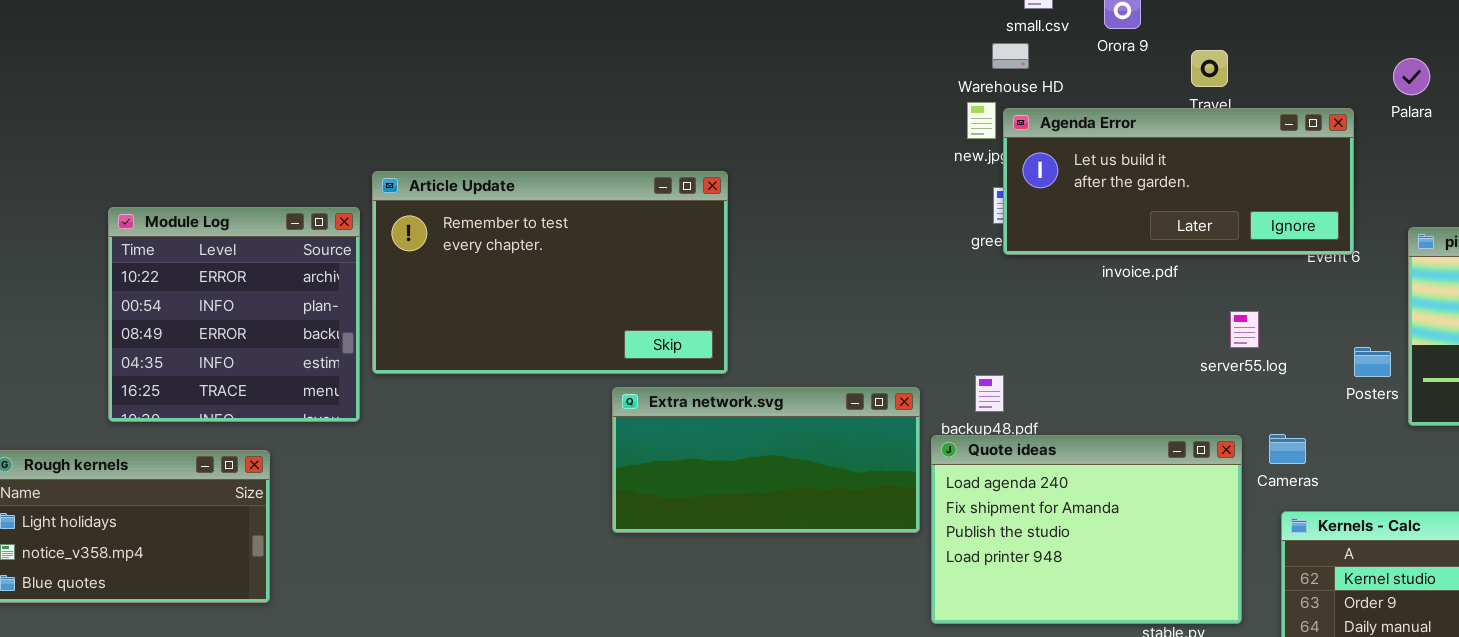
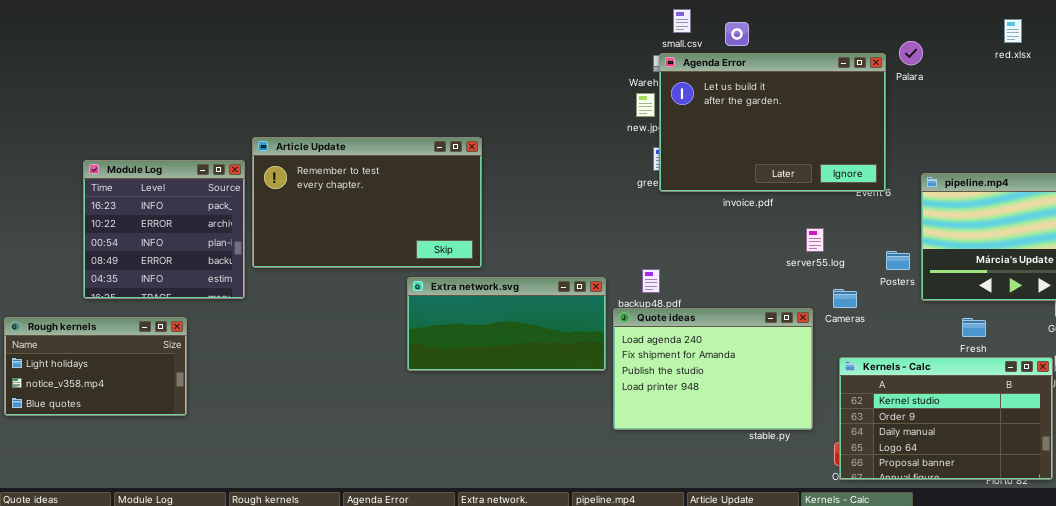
Palara: [1393,58,1430,95] -> [899,41,923,65], moved
Agenda Error: [1003,108,1354,255] -> [659,53,886,192], resized
Module Log: [108,207,360,422] -> [83,160,245,299], scrolled up 1 row
Cameras: [1269,434,1306,464] -> [833,289,857,308], moved

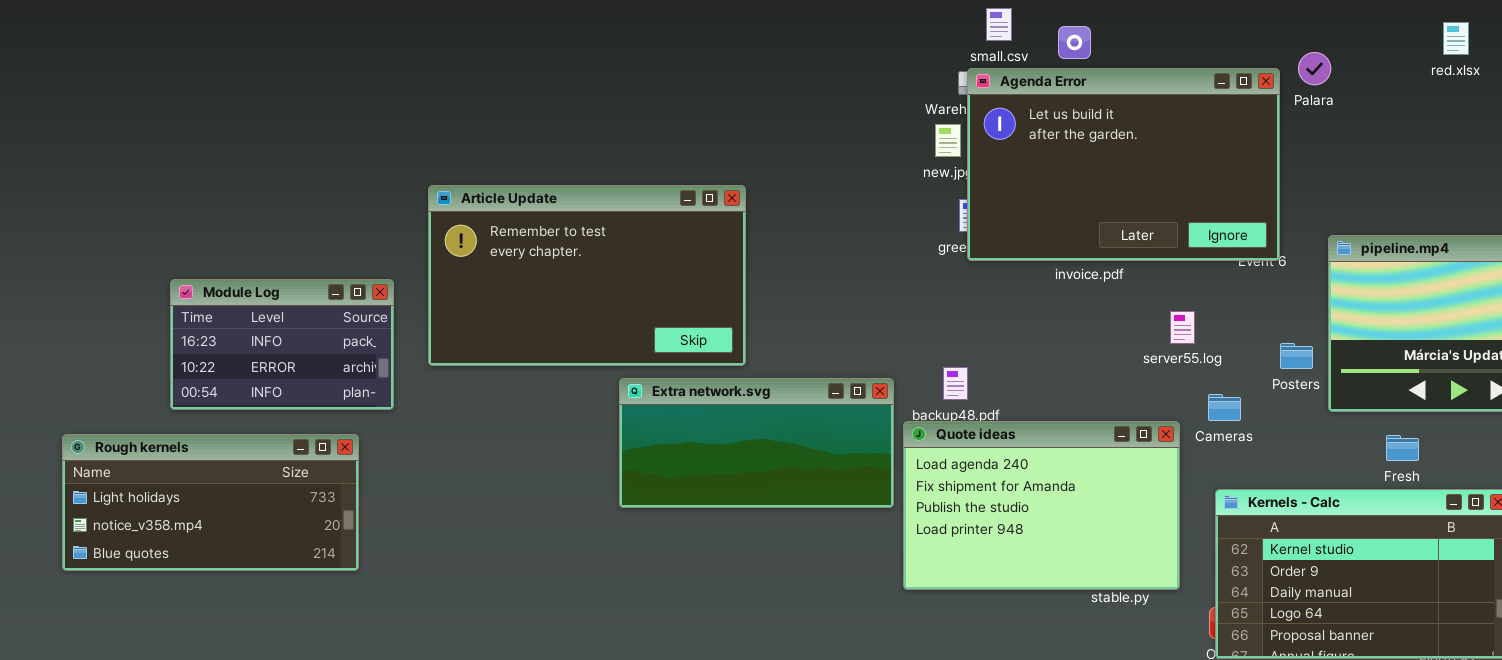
Article Update: [252,137,482,268] -> [428,185,746,366], moved
Module Log: [83,160,245,299] -> [170,279,394,410], resized
Rough kernels: [4,317,187,416] -> [62,434,359,571], resized

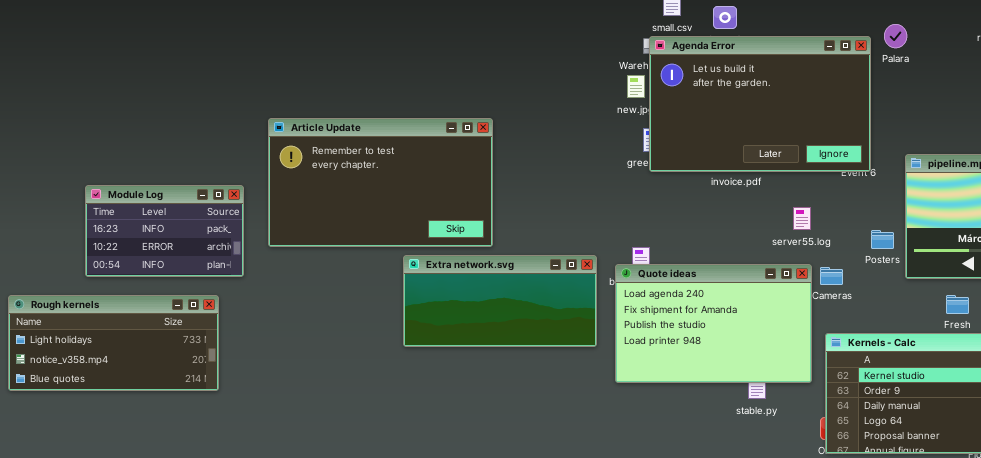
Quote ideas: [903,421,1180,590] -> [615,264,812,383], moved

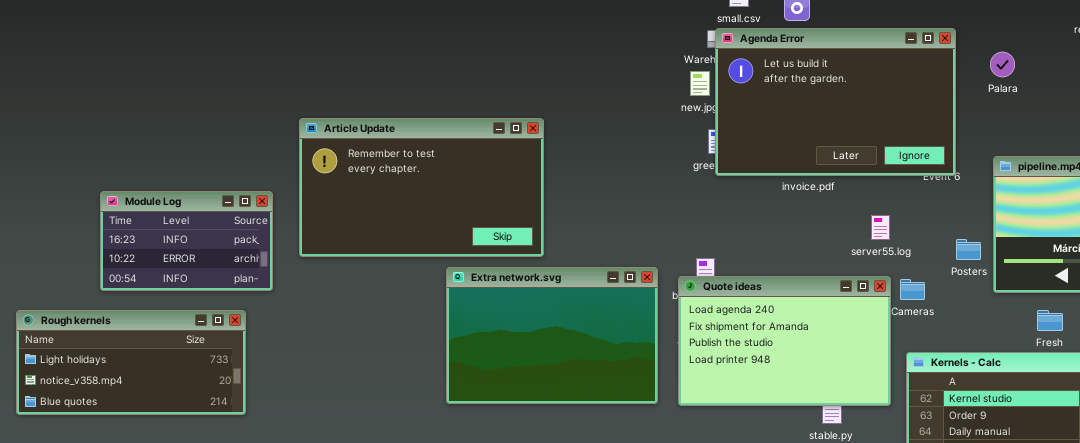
Palara: [884,24,907,48] -> [990,52,1015,77], moved
Extra network.svg: [403,255,597,347] -> [446,267,658,404], resized

